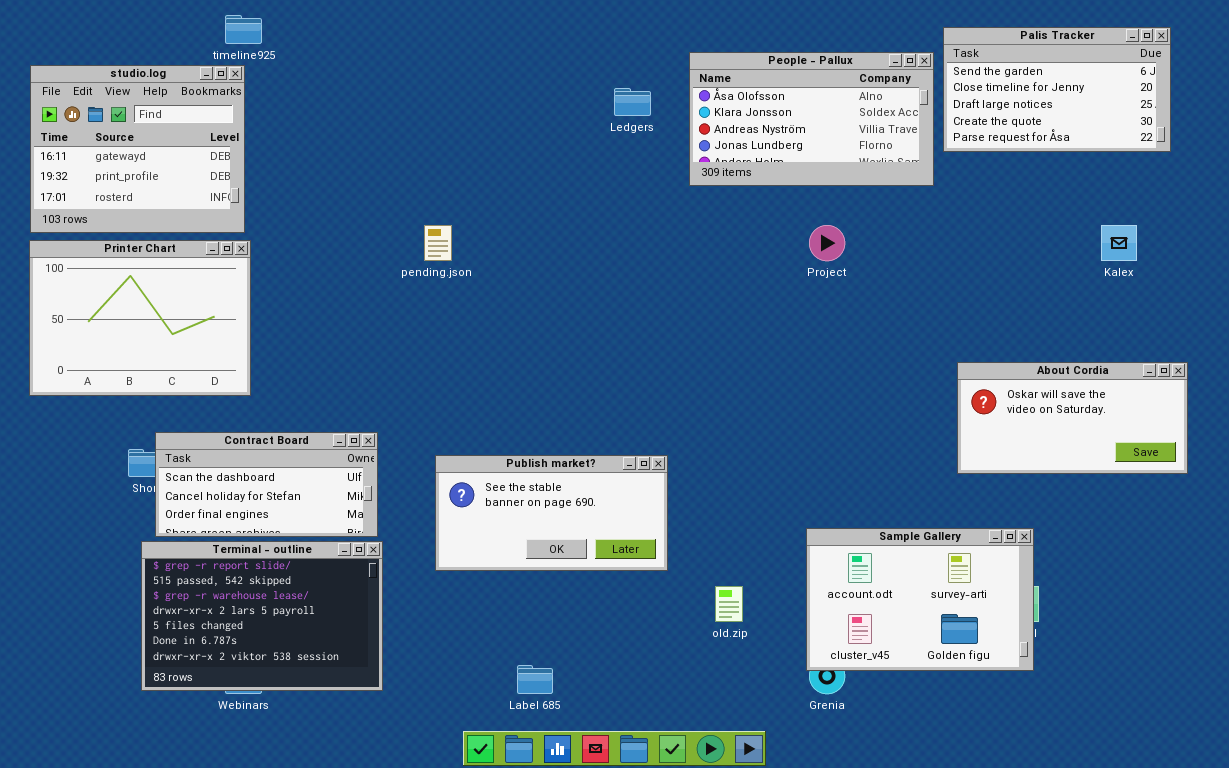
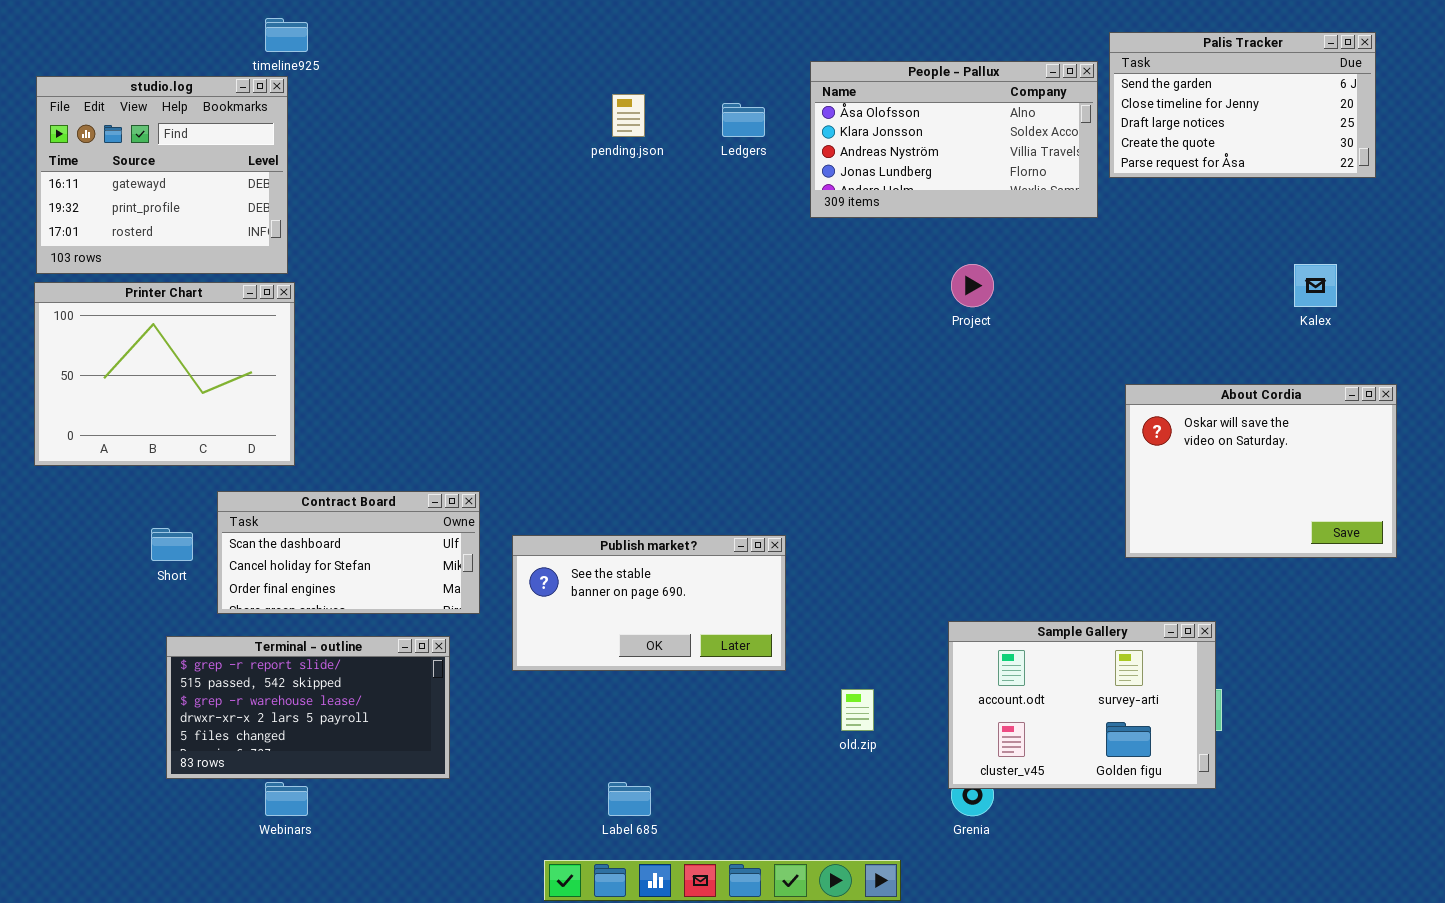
pending.json: [424,225,452,261] -> [612,94,645,137], moved
About Cordia: [957,362,1188,474] -> [1125,384,1397,558], resized
Contract Board: [155,432,378,537] -> [217,491,480,614], moved
Terminal - outline: [141,541,383,691] -> [166,636,450,779], resized

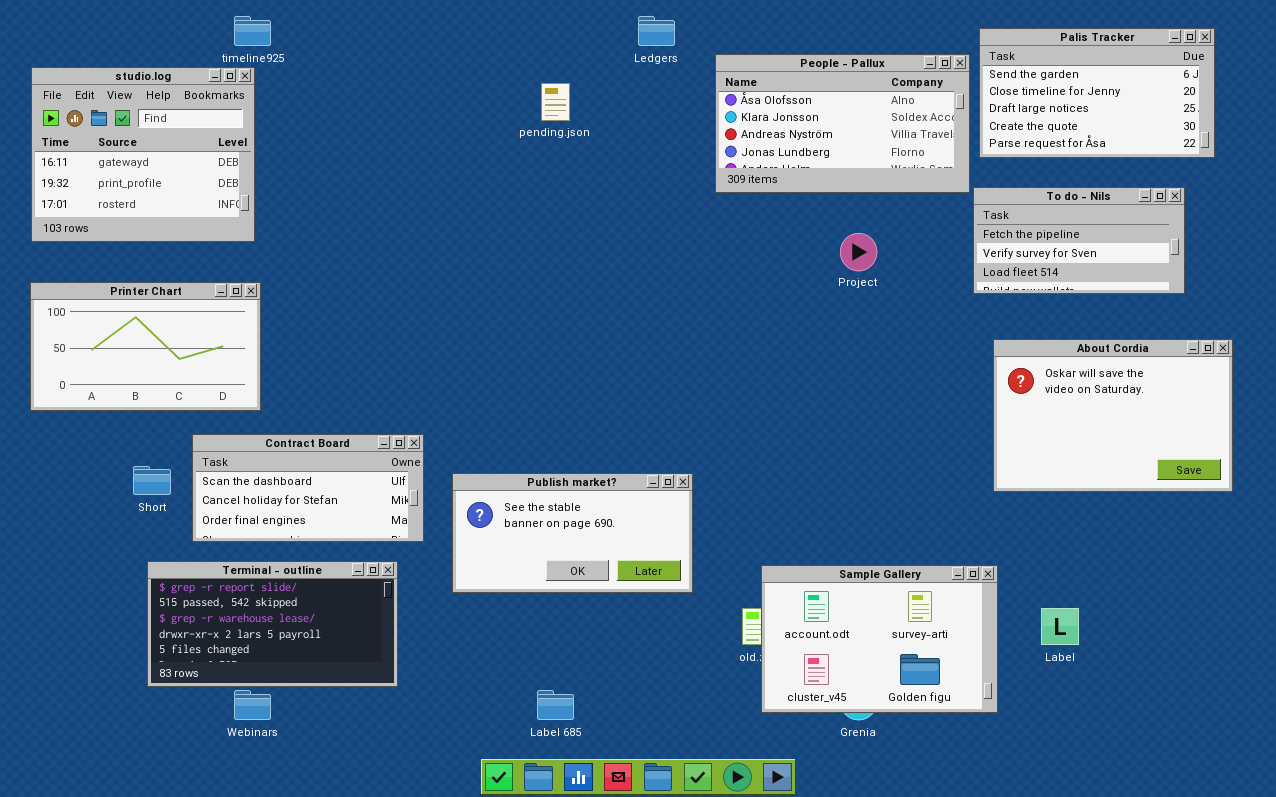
Ledgers: [722,103,765,137] -> [638,16,675,46], moved
To do - Nils: none -> [973,187,1185,294], opened
Printer Chart: [34,282,295,466] -> [30,282,261,411], resized
Sample Gallery: [948,621,1216,789] -> [761,565,998,713], moved

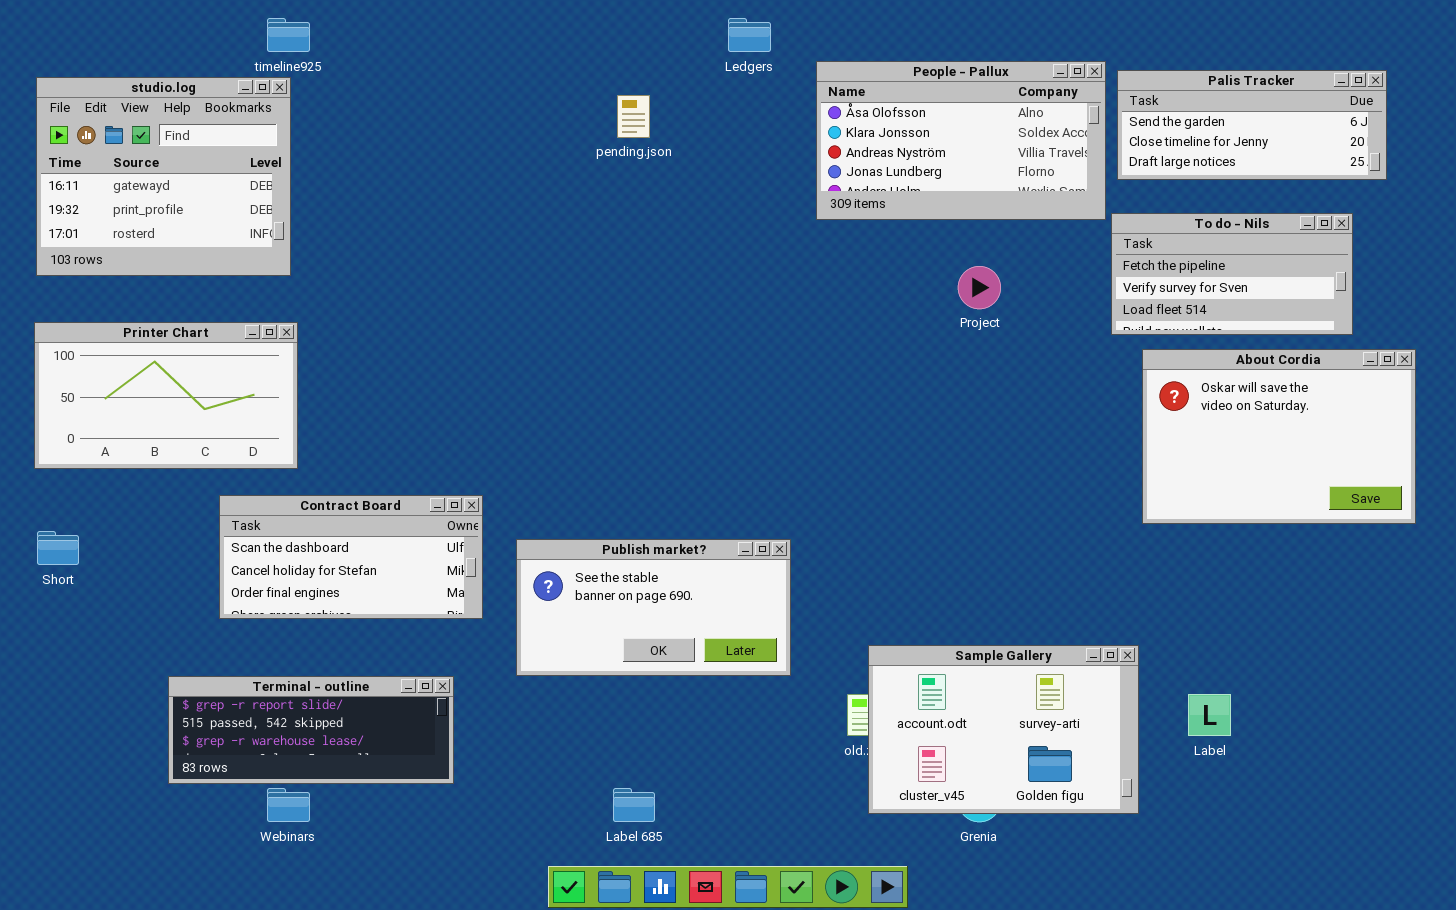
Palis Tracker: [979,28,1215,158] -> [1117,70,1387,180], resized
About Cordia: [993,339,1233,492] -> [1142,349,1416,524], moved
Short: [133,466,171,495] -> [37,531,79,565], moved
Terminal - outline: [147,561,398,687] -> [168,676,454,784], resized

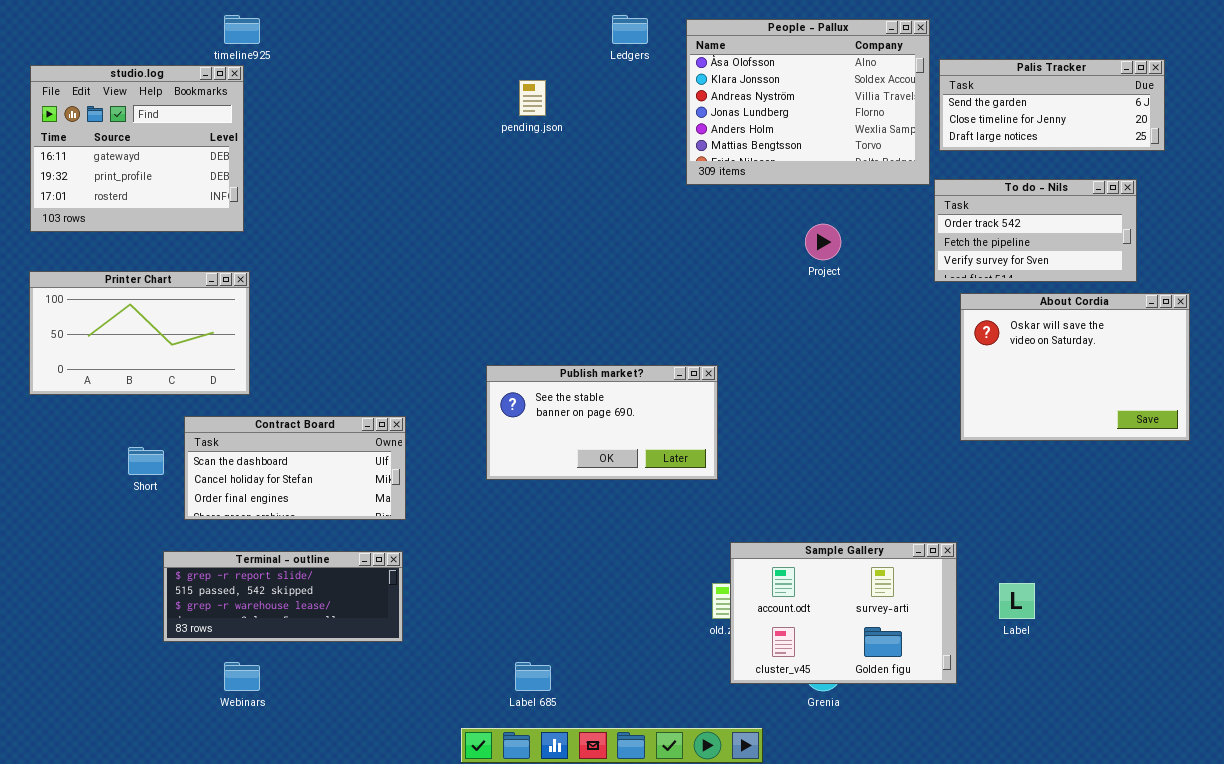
People - Pallux: [816,61,1106,220] -> [686,19,930,185], resized
To do - Nils: [1111,213,1353,335] -> [934,179,1137,282], scrolled up 1 row
Short: [37,531,79,565] -> [128,447,164,475], moved
Publish market?: [516,539,791,676] -> [486,365,718,480], moved
Terminal - outline: [168,676,454,784] -> [163,551,403,642], moved

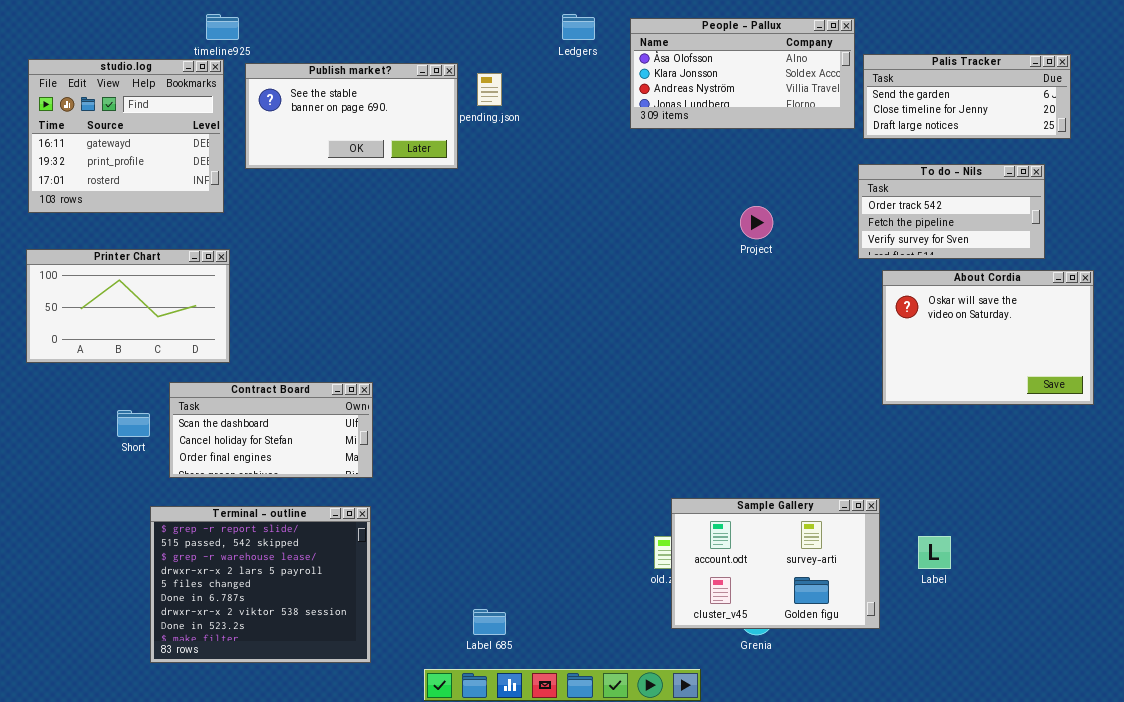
People - Pallux: [686,19,930,185] -> [630,18,855,129], resized
Publish market?: [486,365,718,480] -> [245,63,458,169], moved
Terminal - outline: [163,551,403,642] -> [150,506,371,663], resized

